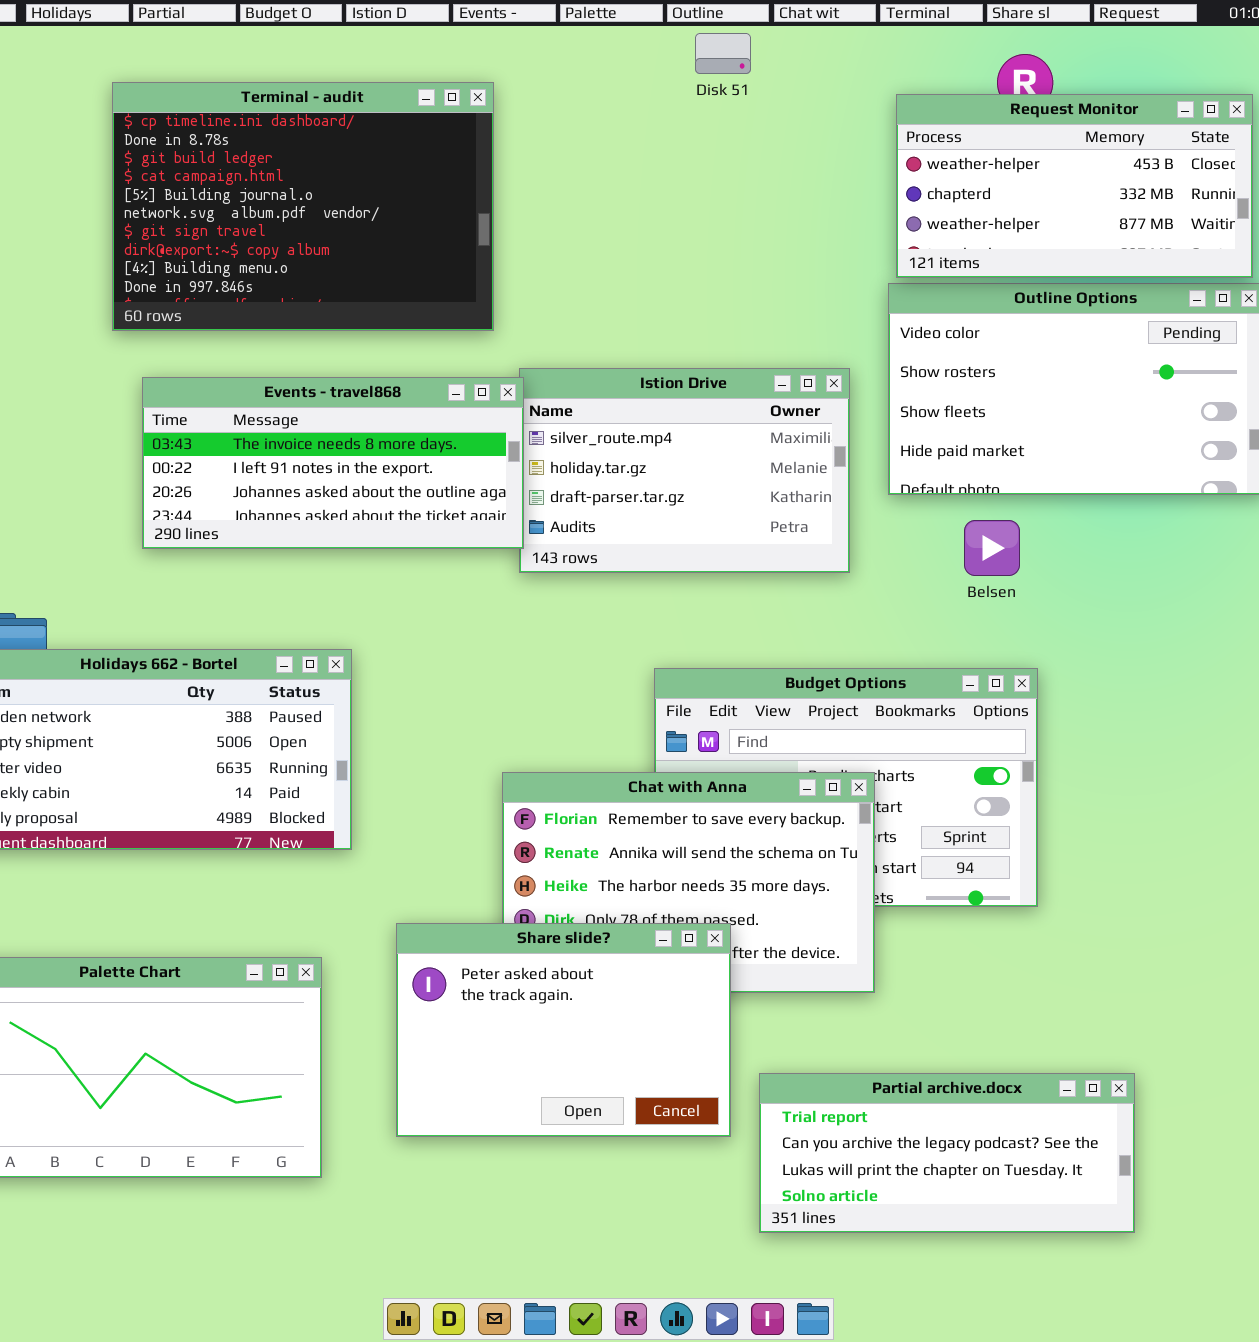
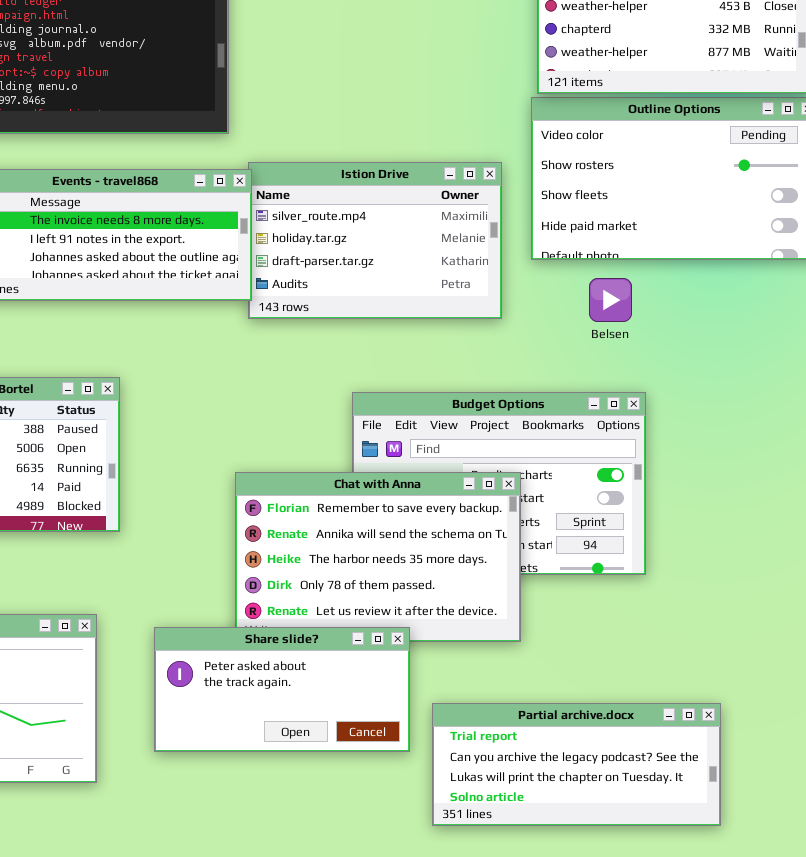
Share slide?: [396,923,731,1137] -> [154,627,410,752], resized

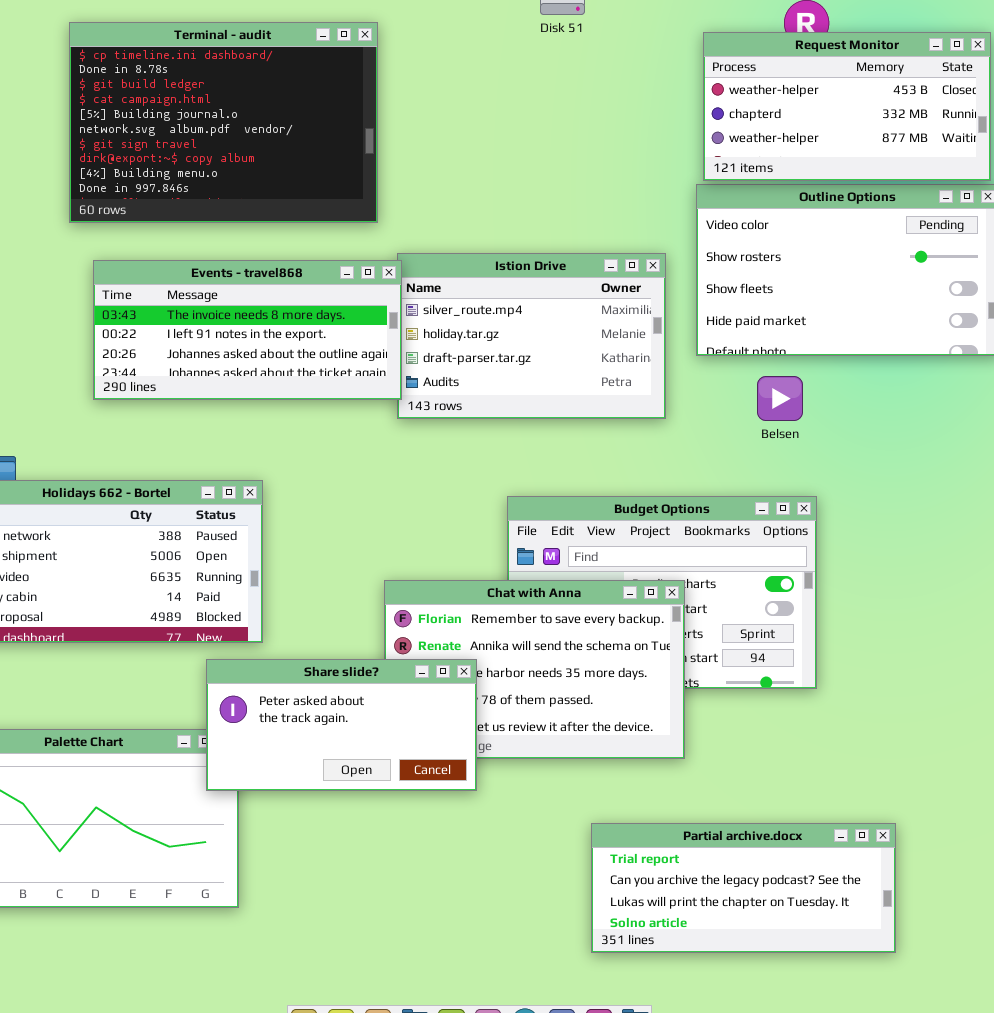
Share slide?: [154,627,410,752] -> [206,659,477,791], moved

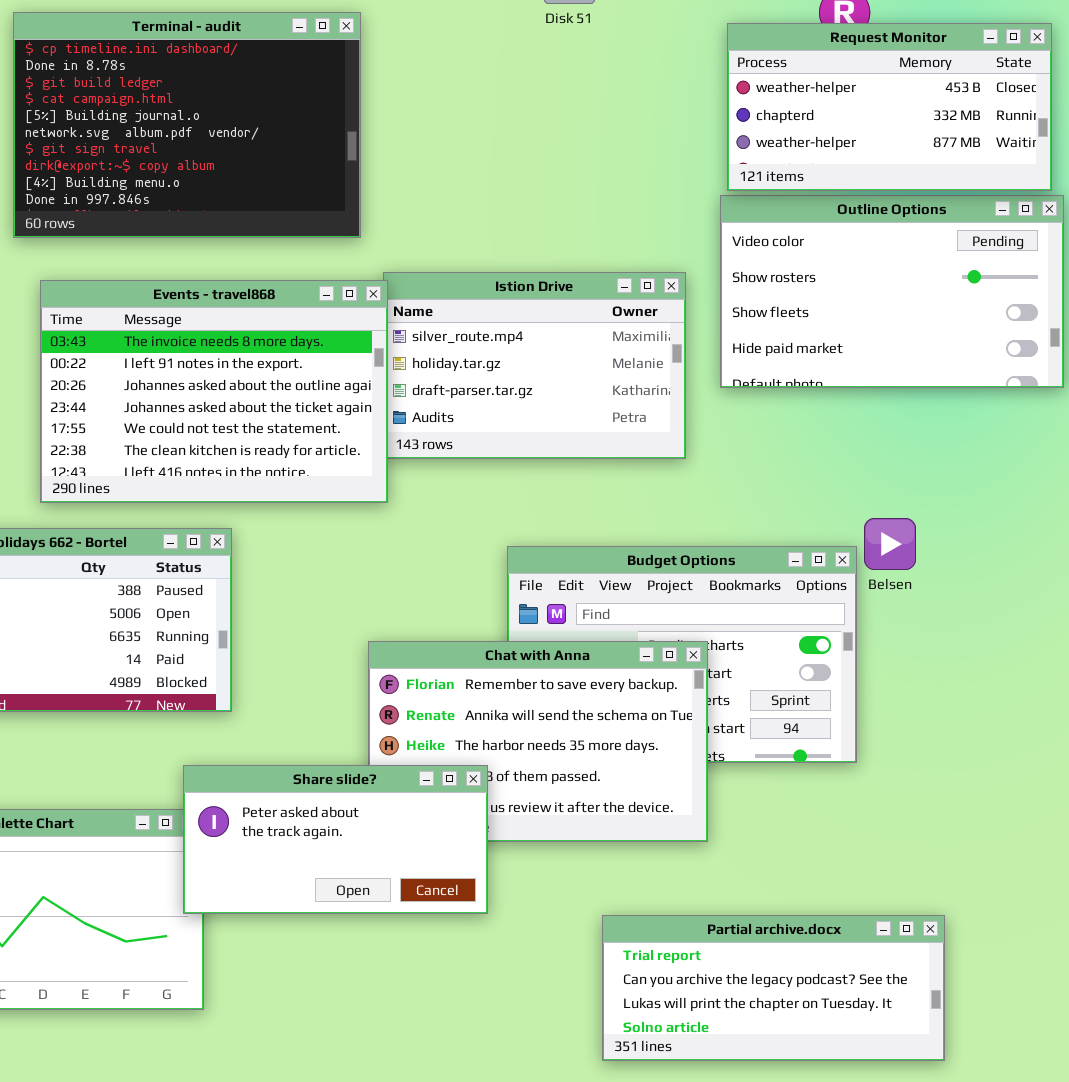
Events - travel868: [93,260,402,400] -> [40,280,388,503], resized
Belsen: [757,376,803,421] -> [864,518,916,570], moved
Share slide?: [206,659,477,791] -> [183,765,488,914], moved

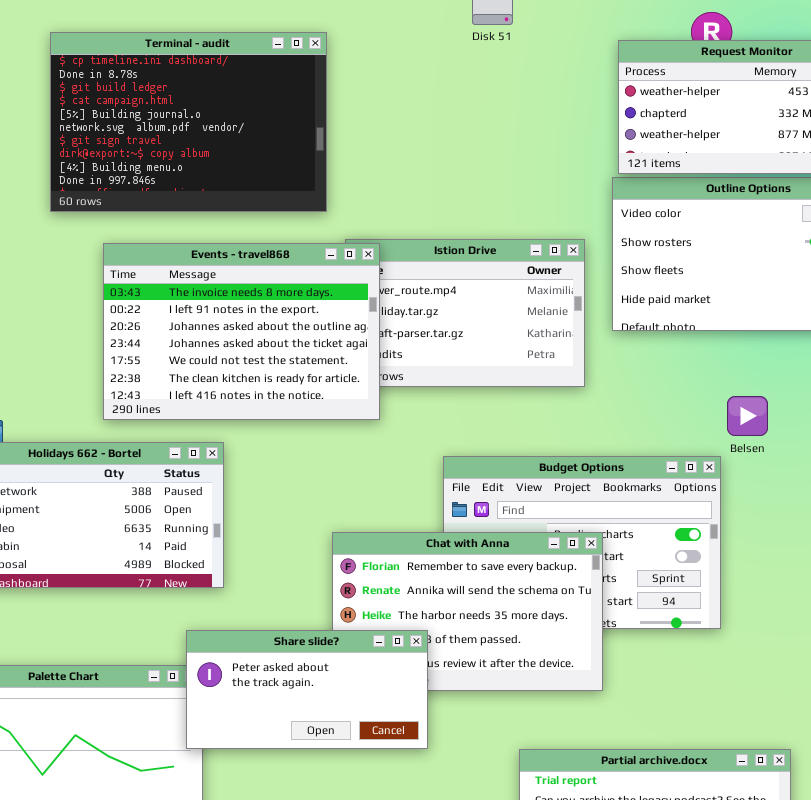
Events - travel868: [40,280,388,503] -> [103,243,380,420], moved
Belsen: [864,518,916,570] -> [727,396,768,436], moved

